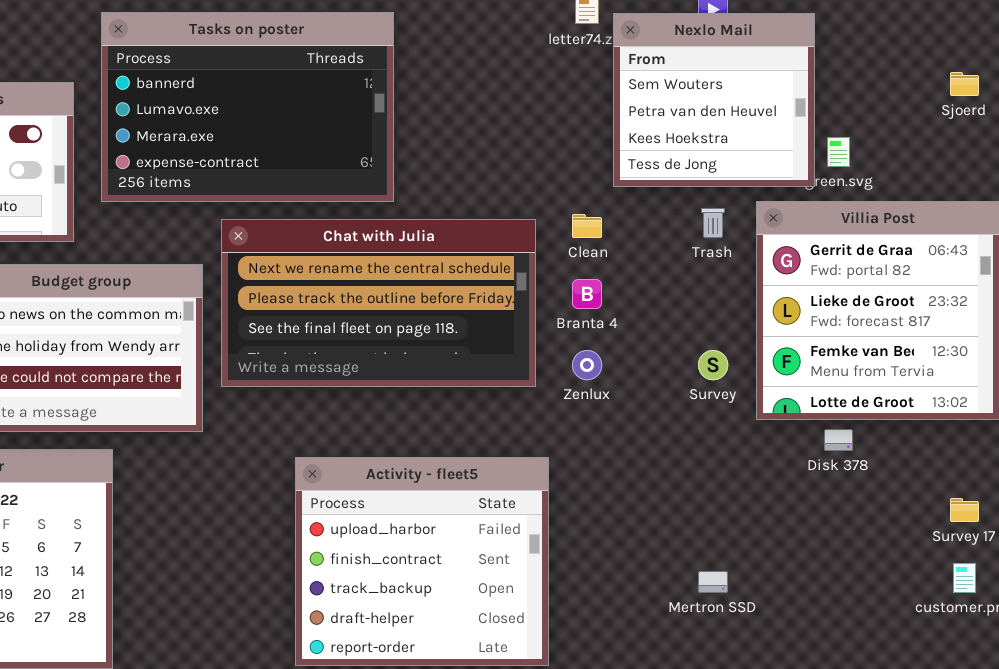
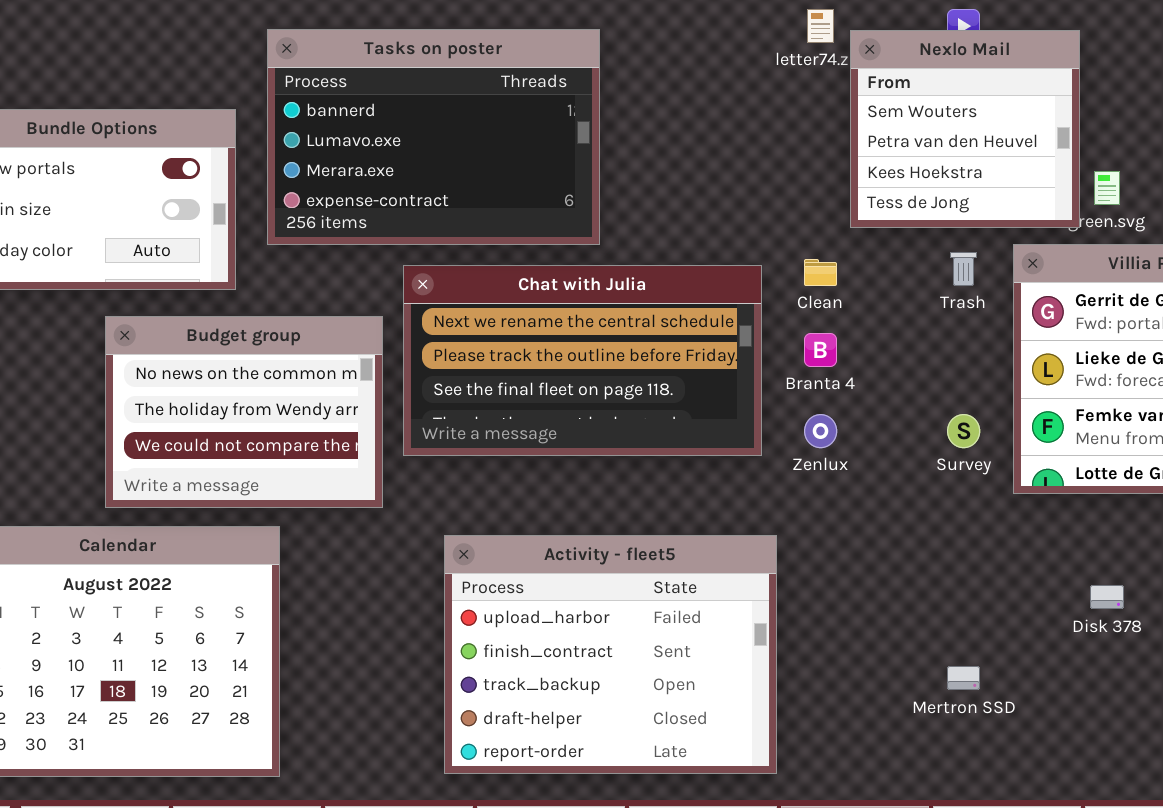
Disk 378: [824,429,853,451] -> [1090,585,1124,609], moved
Activity - fleet5: [295,457,549,666] -> [444,535,777,774], resized

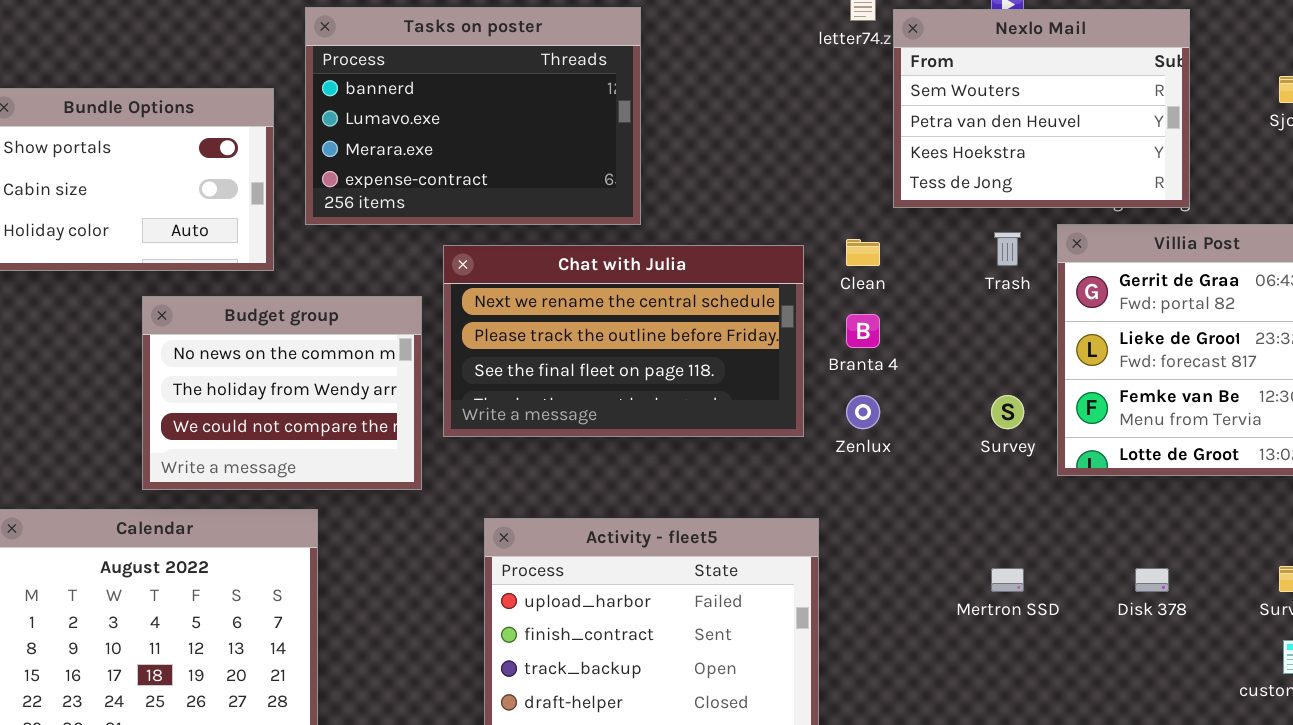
Nexlo Mail: [850,30,1080,228] -> [893,9,1190,208], resized
Mertron SSD: [947,666,980,690] -> [991,568,1024,592], moved

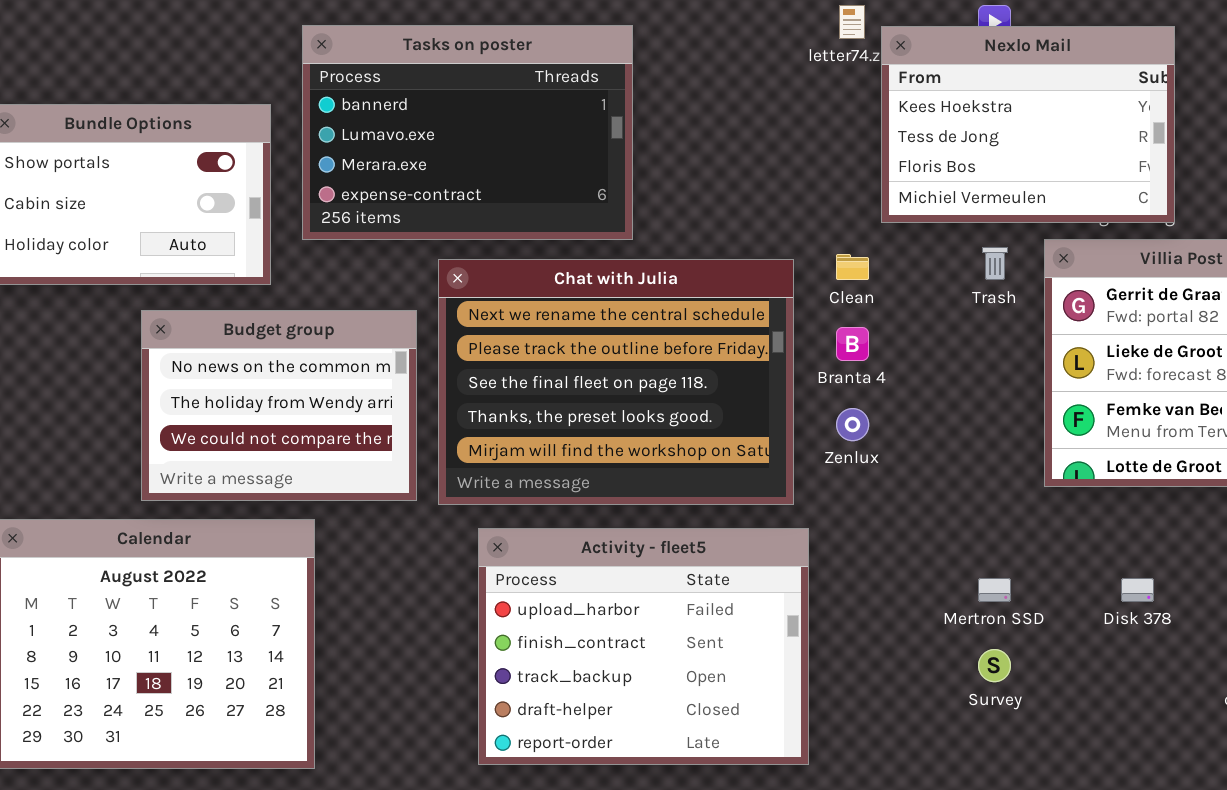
Nexlo Mail: [893,9,1190,208] -> [881,26,1175,223], scrolled down 2 rows
Chat with Julia: [443,245,804,437] -> [438,259,794,505], resized
Survey: [991,395,1024,429] -> [978,649,1011,682], moved

